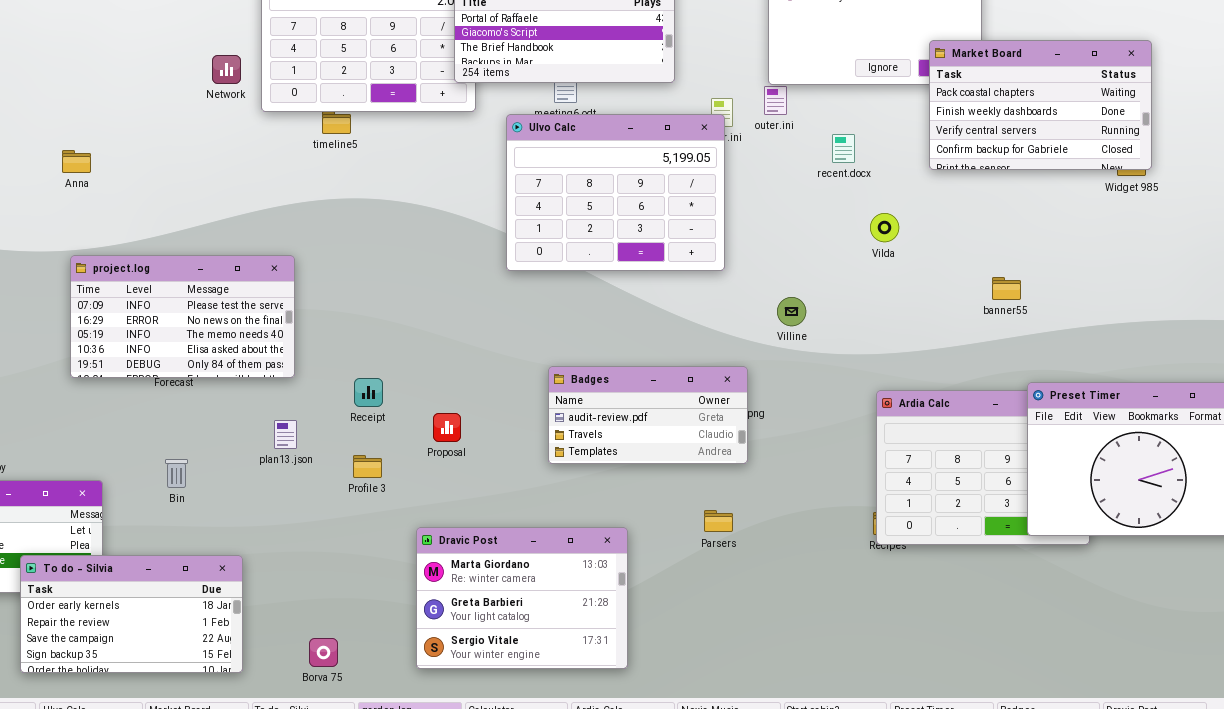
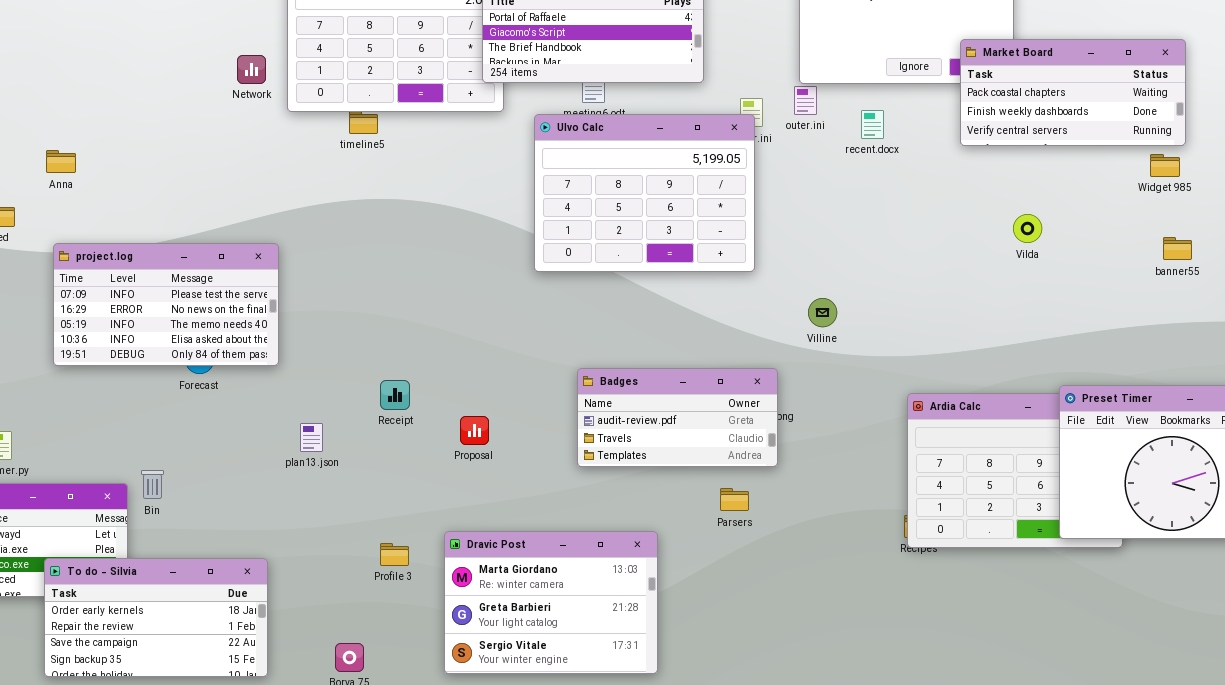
Market Board: [929,40,1152,170] -> [960,39,1186,146], resized
recent.docx: [832,134,855,163] -> [861,110,884,139], moved
Anna: [62,150,91,173] -> [46,150,76,173], moved
Vilda: [870,213,899,242] -> [1013,214,1042,243], moved
project.log: [70,255,295,378] -> [53,243,279,366], moved
banner55: [992,277,1021,300] -> [1163,237,1192,260], moved
Profile 3: [353,455,382,478] -> [380,543,409,566], moved
Bin: [165,459,188,488] -> [141,470,164,499], moved
Parsers: [704,510,733,532] -> [720,488,749,511], moved

